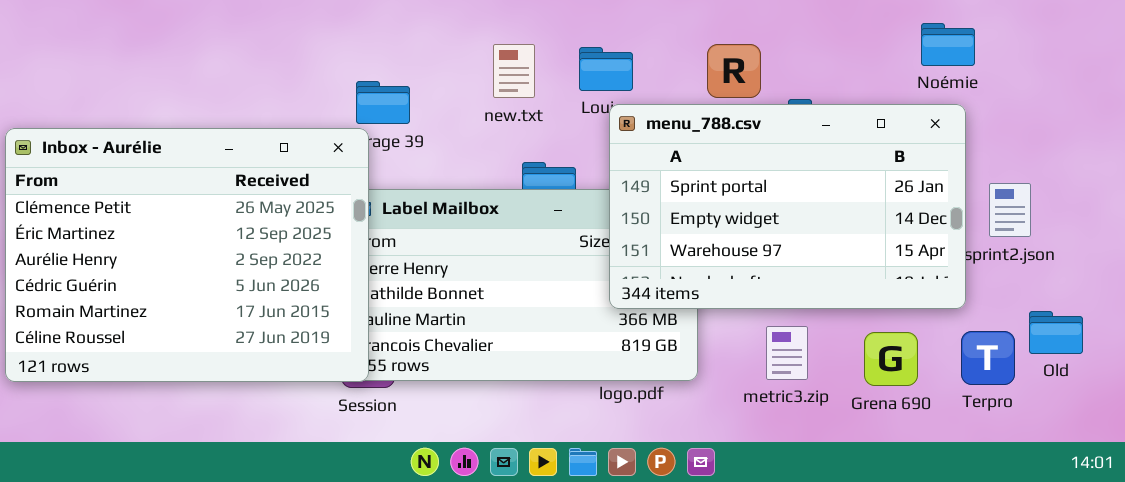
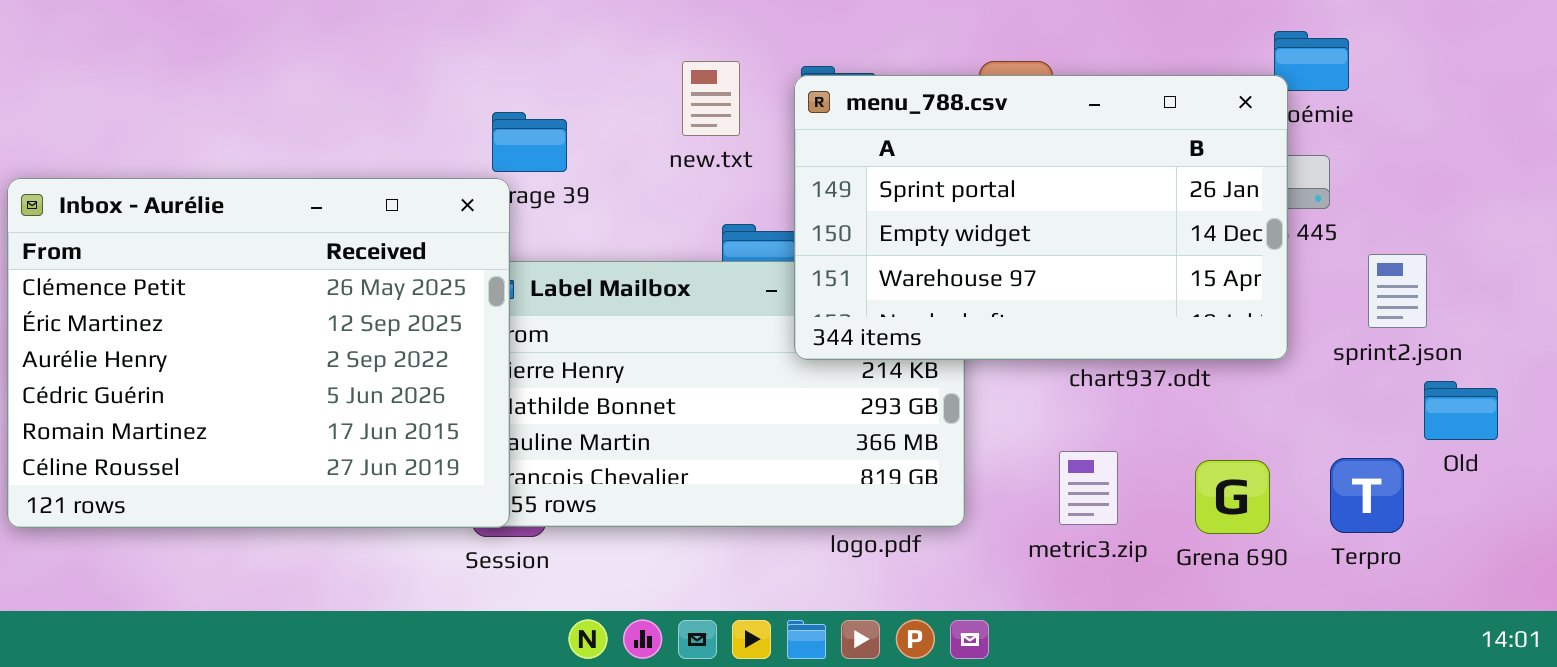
menu_788.csv: [609,104,966,309] -> [794,75,1288,360], moved
Old: [1029,311,1083,354] -> [1424,381,1498,440], moved

